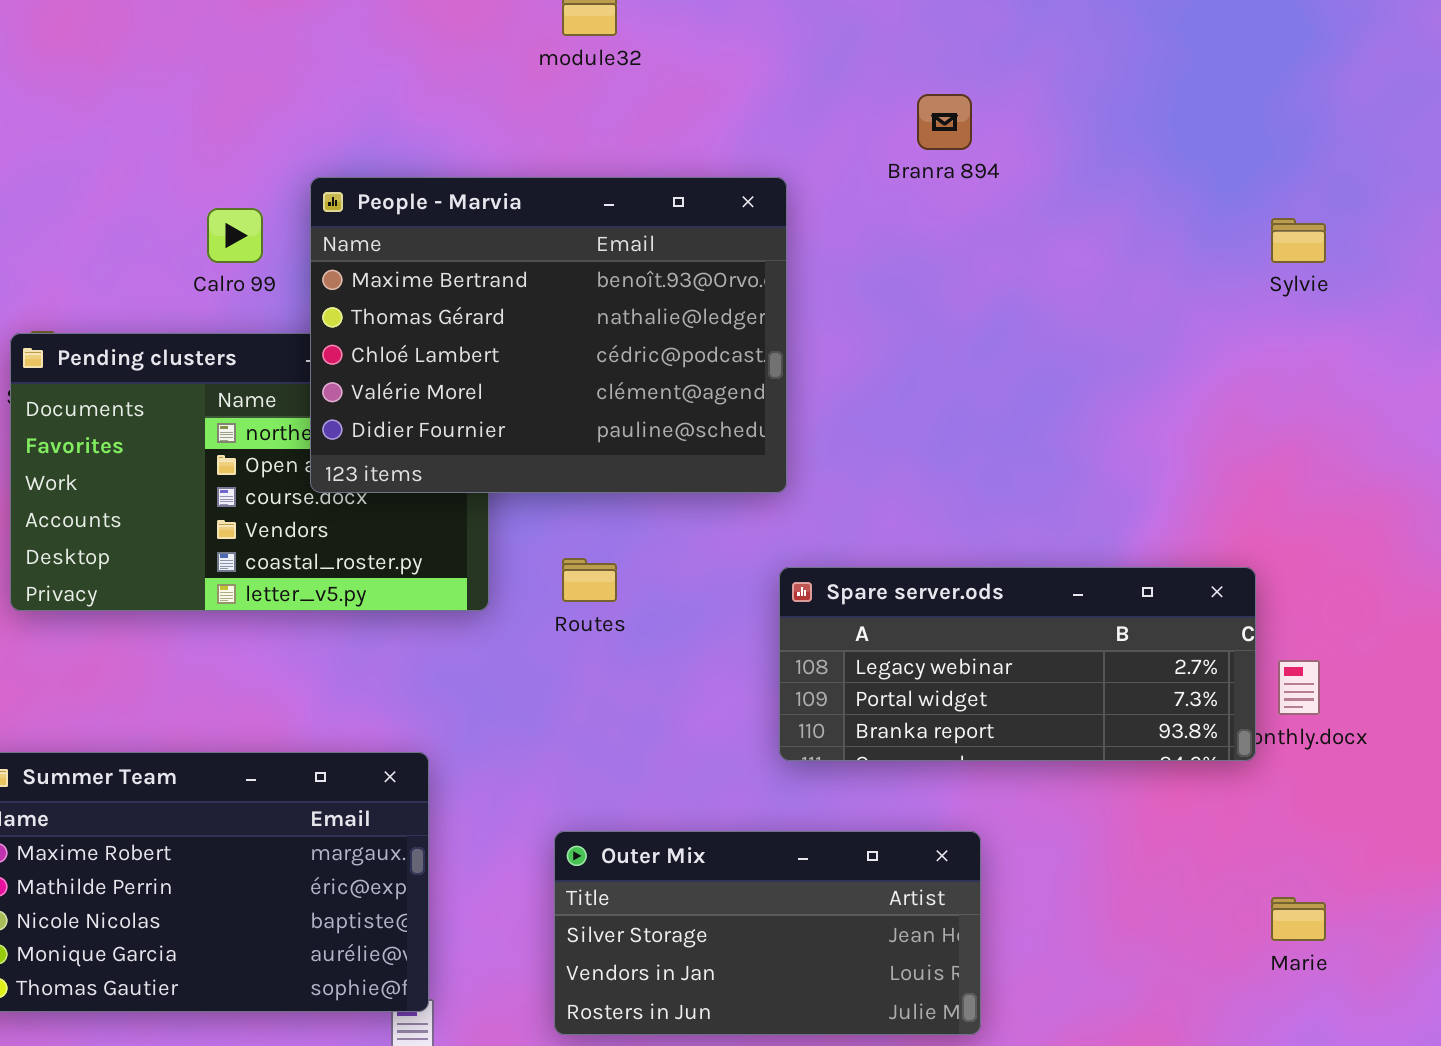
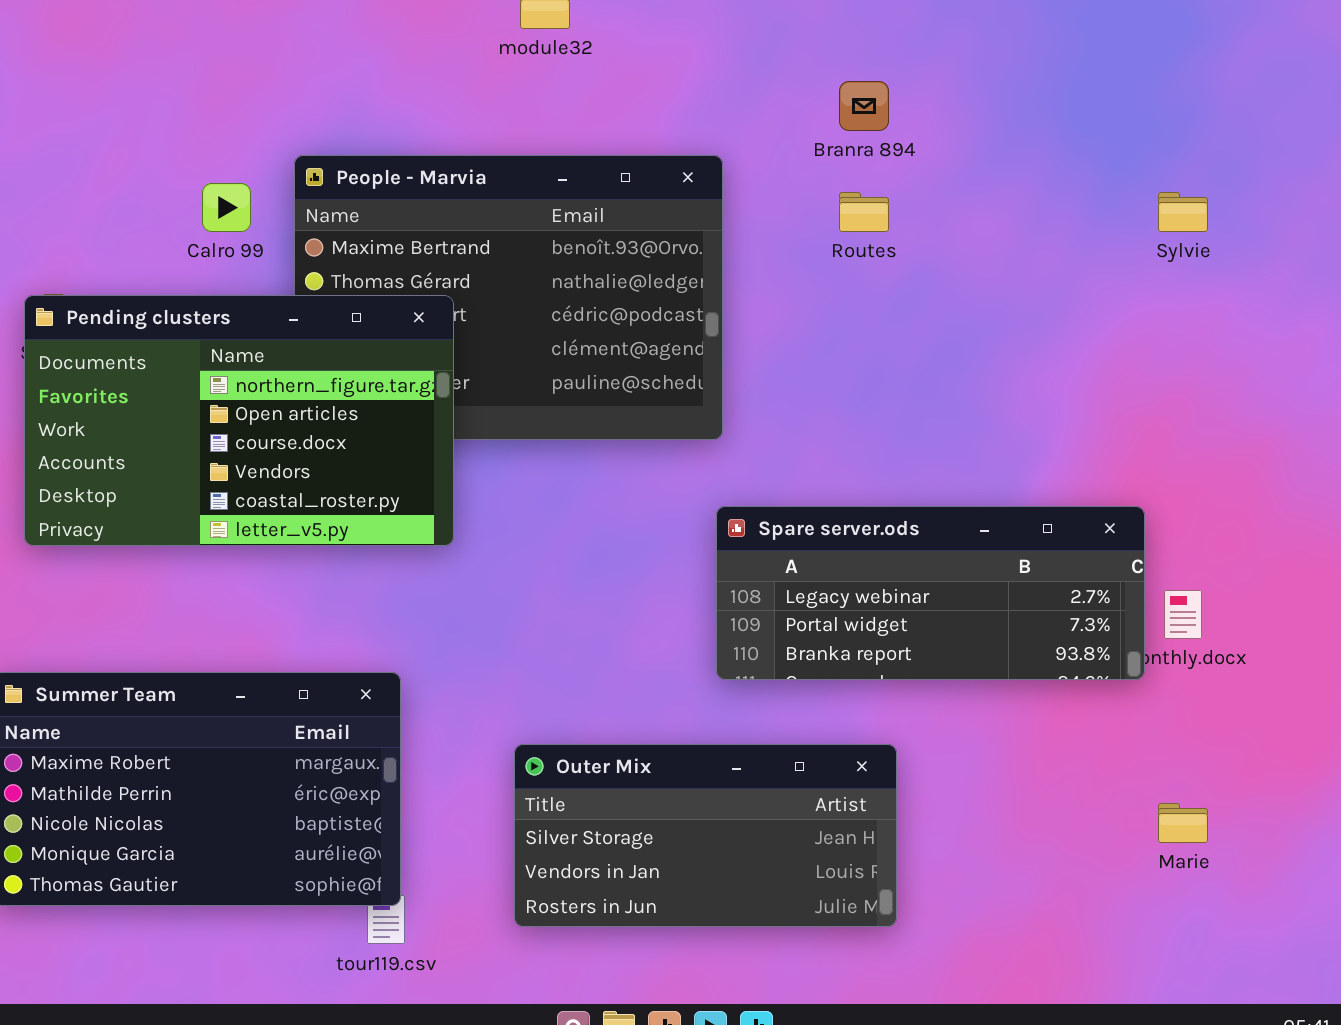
Pending clusters: [10,333,489,611] -> [24,295,454,546], raised
Routes: [562,558,617,602] -> [839,192,889,232], moved

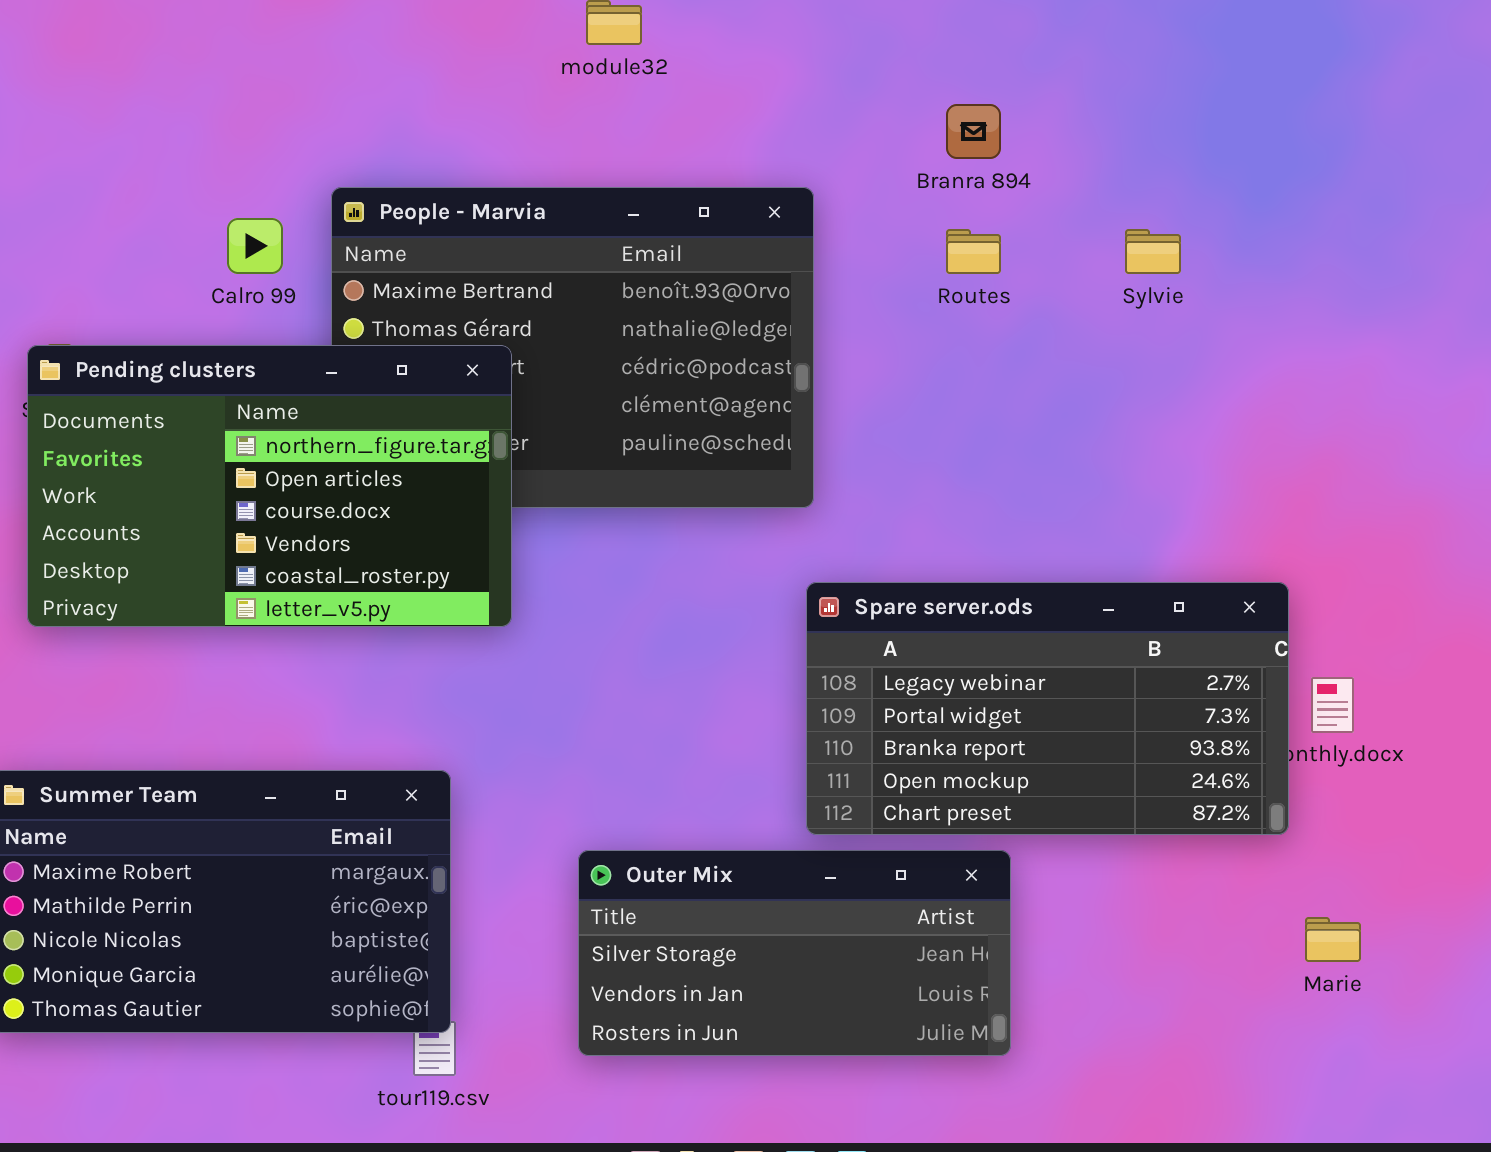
Sylvie: [1158,192,1208,232] -> [1125,229,1181,274], moved
Spare server.ods: [716,506,1145,680] -> [806,582,1289,835], resized

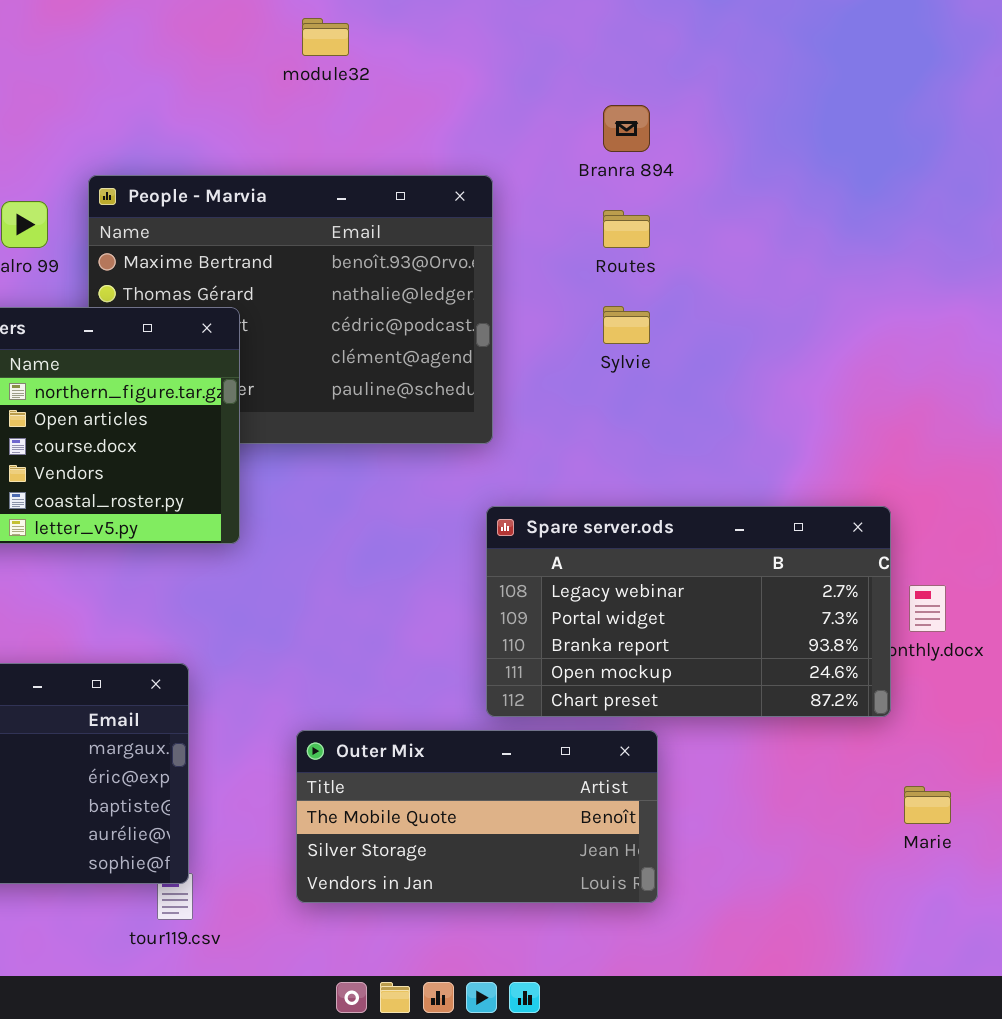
Sylvie: [1125,229,1181,274] -> [603,306,650,344], moved
Outer Mix: [578,850,1011,1056] -> [296,730,658,903], scrolled up 1 row

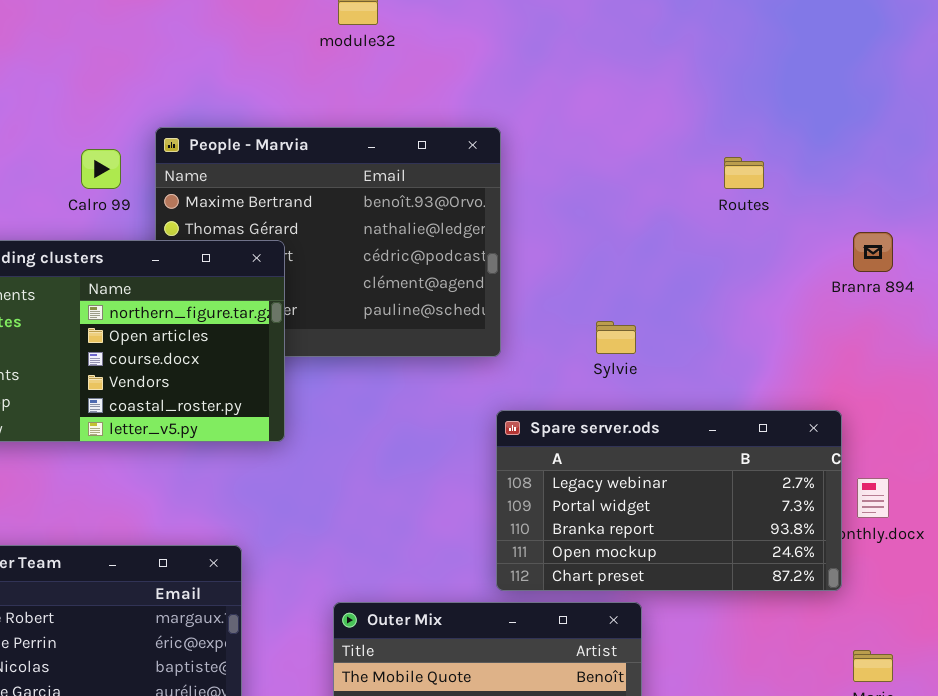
Branra 894: [603,105,650,152] -> [853,232,893,272], moved
Routes: [603,210,650,248] -> [724,157,764,189], moved
Sylvie: [603,306,650,344] -> [596,321,636,354], moved

